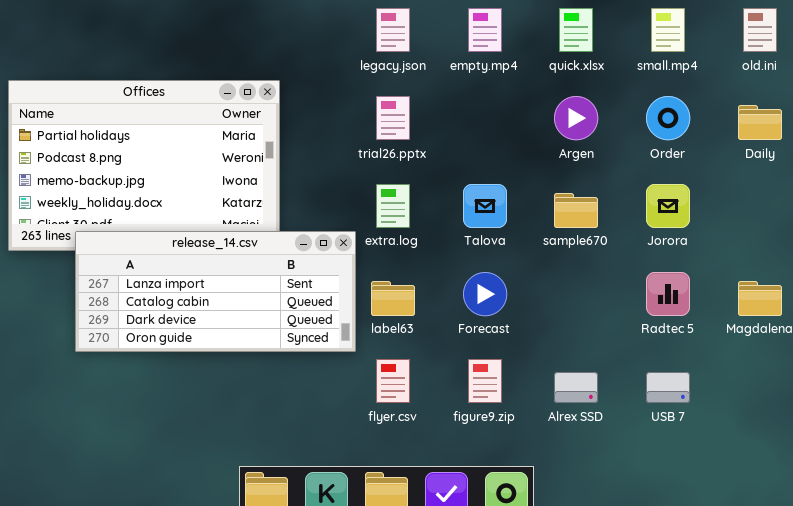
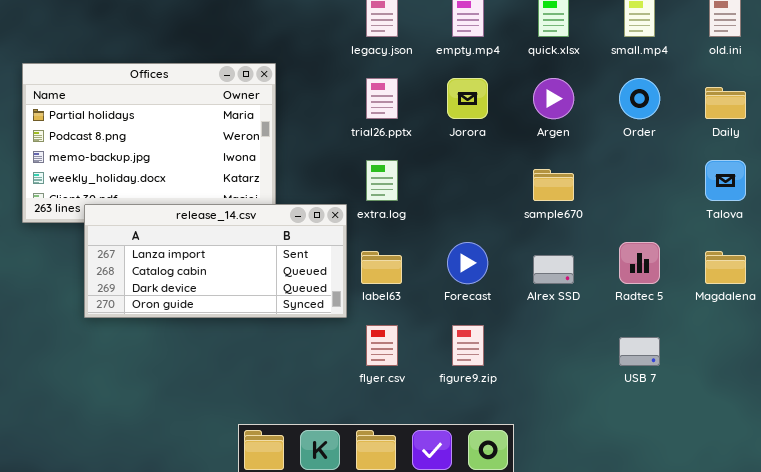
Talova: [463,184,507,228] -> [705,160,746,201], moved
Jorora: [646,184,690,228] -> [447,78,488,119], moved
Alrex SSD: [554,372,598,403] -> [533,255,574,284], moved

